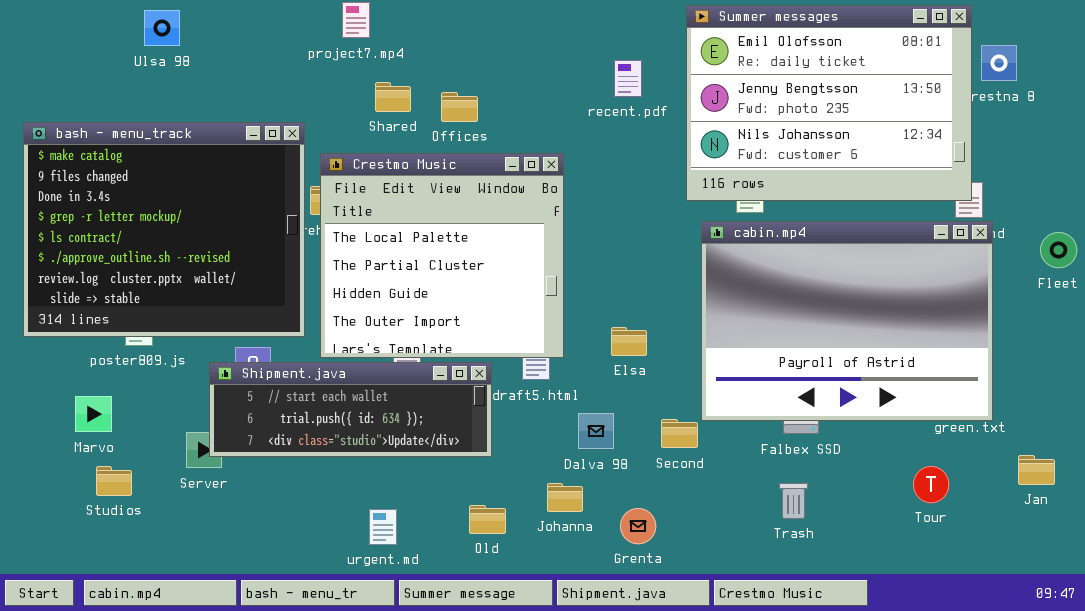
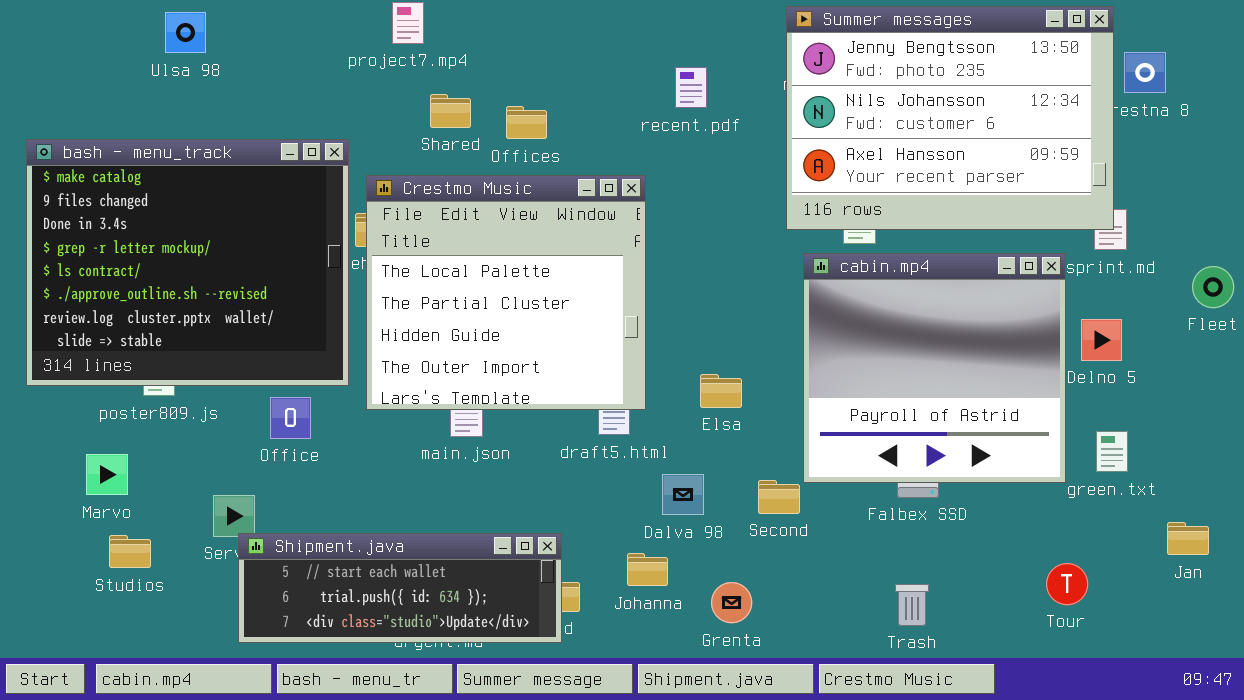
Summer messages: [686,5,972,201] -> [786,6,1114,230], scrolled down 1 row
recent.pdf: [614,60,642,97] -> [675,67,707,108], moved
cabin.mp4: [701,221,993,421] -> [803,253,1066,483], resized
Shipment.java: [209,362,492,457] -> [238,533,562,643], moved
Tour: [913,466,949,503] -> [1046,563,1088,605], moved
Trash: [779,483,808,519] -> [895,584,929,626], moved

